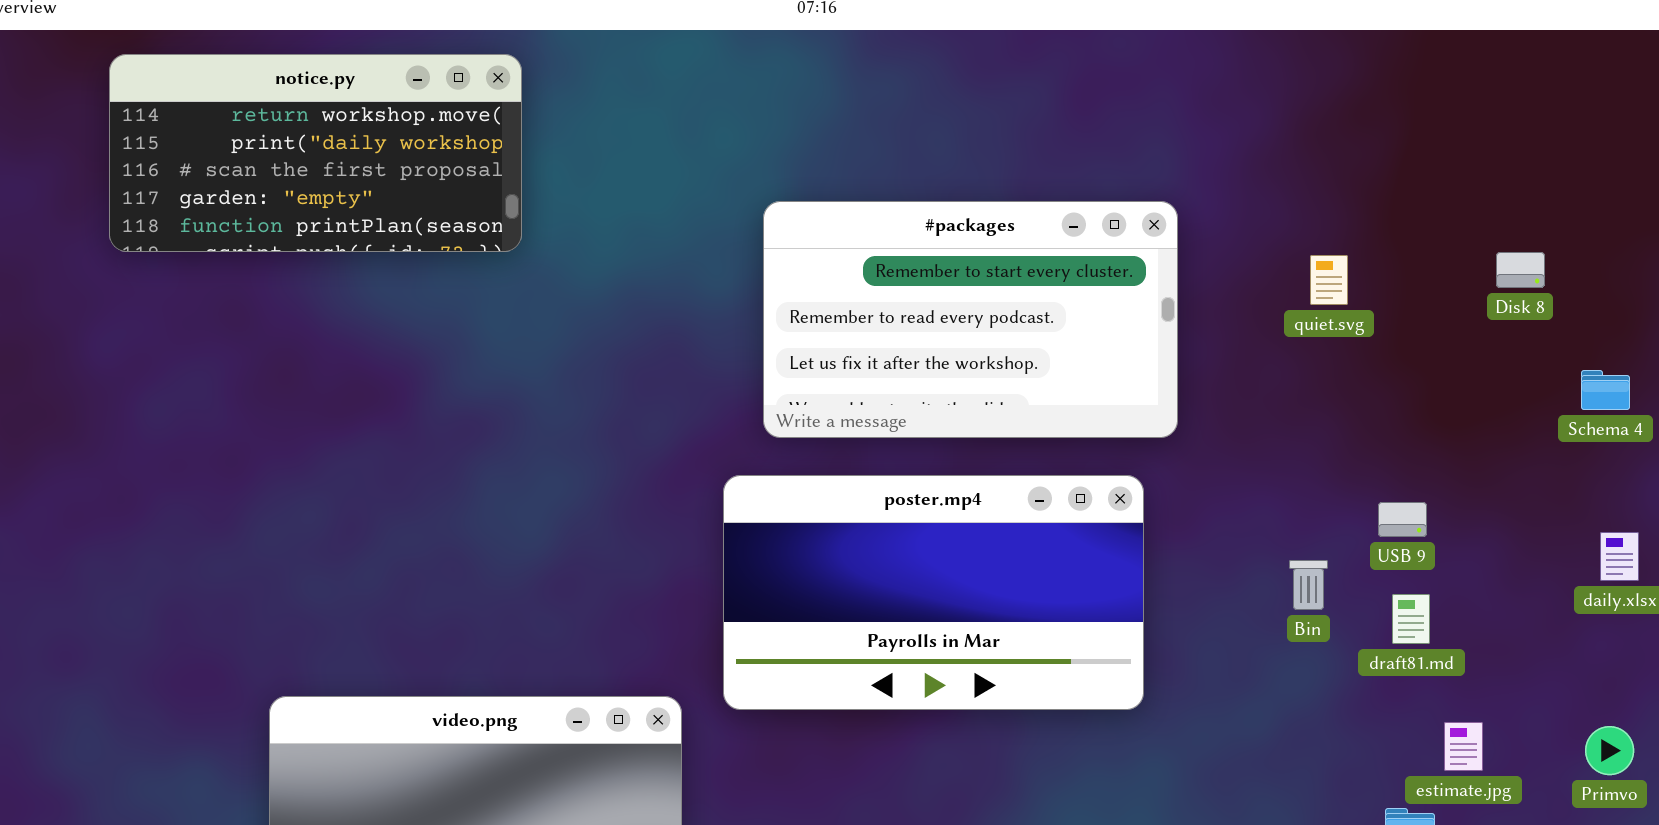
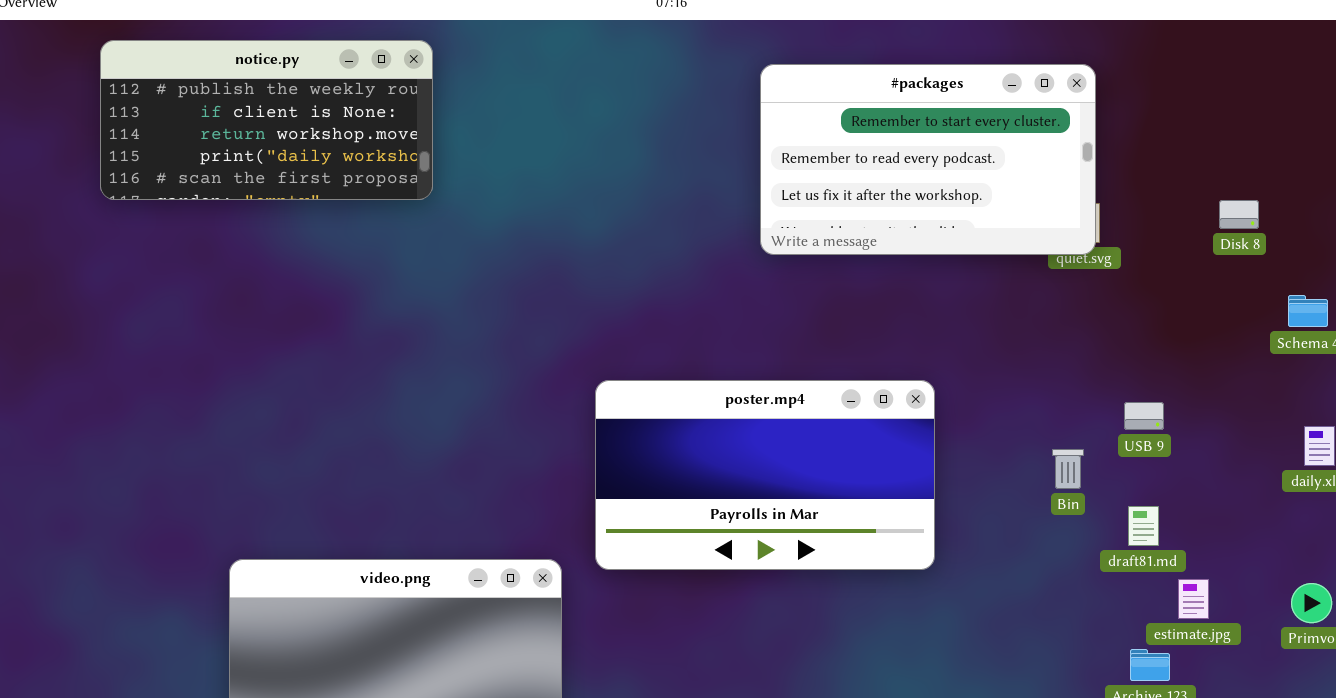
notice.py: [109,54,522,252] -> [100,40,433,200], scrolled up 2 rows
#packages: [763,201,1178,438] -> [760,64,1096,255], moved
draft81.md: [1392,594,1430,644] -> [1128,506,1159,546], moved

